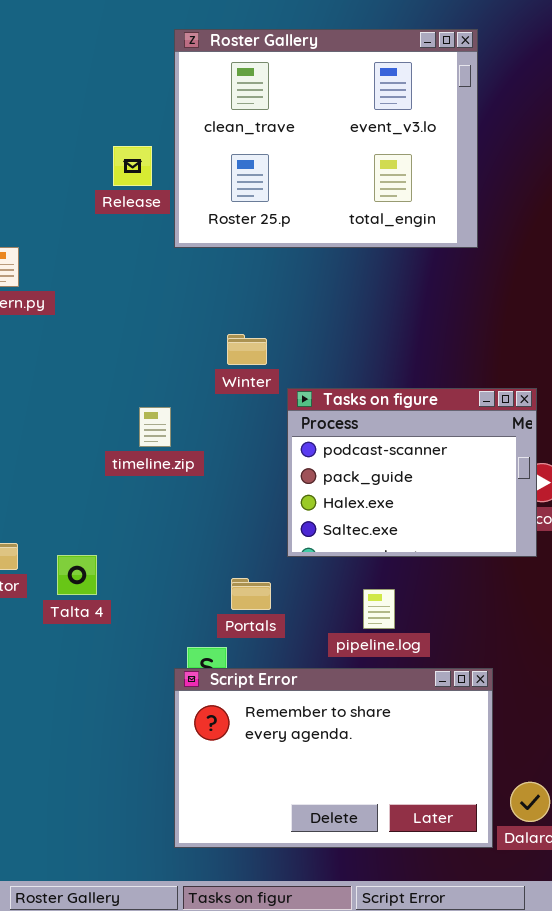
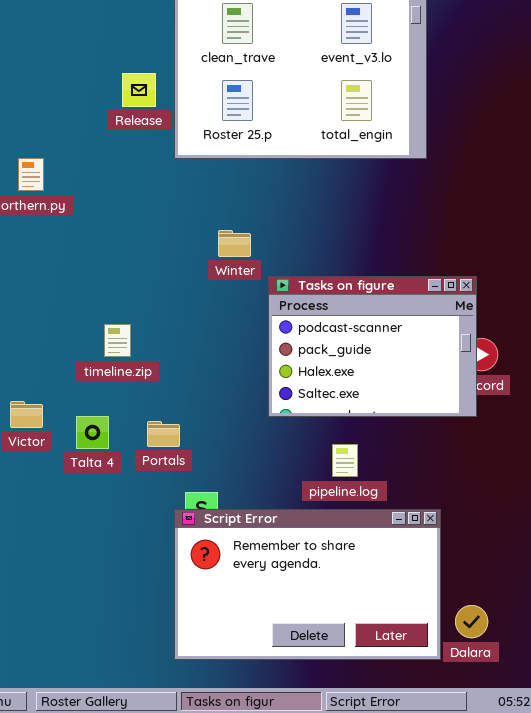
timeline.zip: [139,407,171,447] -> [104,324,131,357], moved
Portals: [231,578,271,610] -> [147,421,180,447], moved

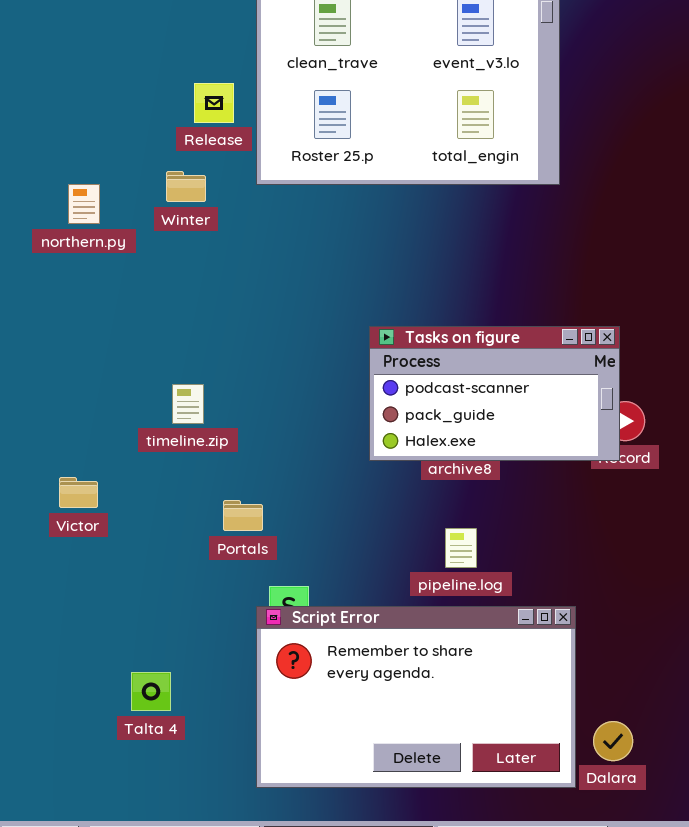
Winter: [218,230,251,257] -> [166,171,206,202], moved
Tasks on figure: [268,276,477,417] -> [369,326,620,461], resized
Talta 4: [76,416,109,449] -> [131,672,171,711], moved

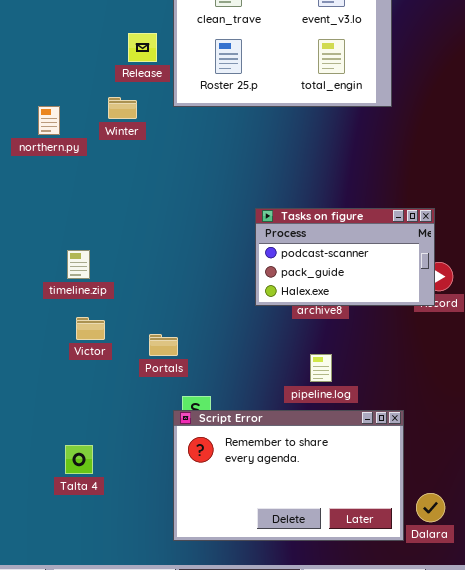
timeline.zip: [172,384,204,424] -> [67,250,90,279], moved
Victor: [59,477,98,508] -> [76,317,105,340], moved
Talta 4: [131,672,171,711] -> [65,445,93,474], moved

